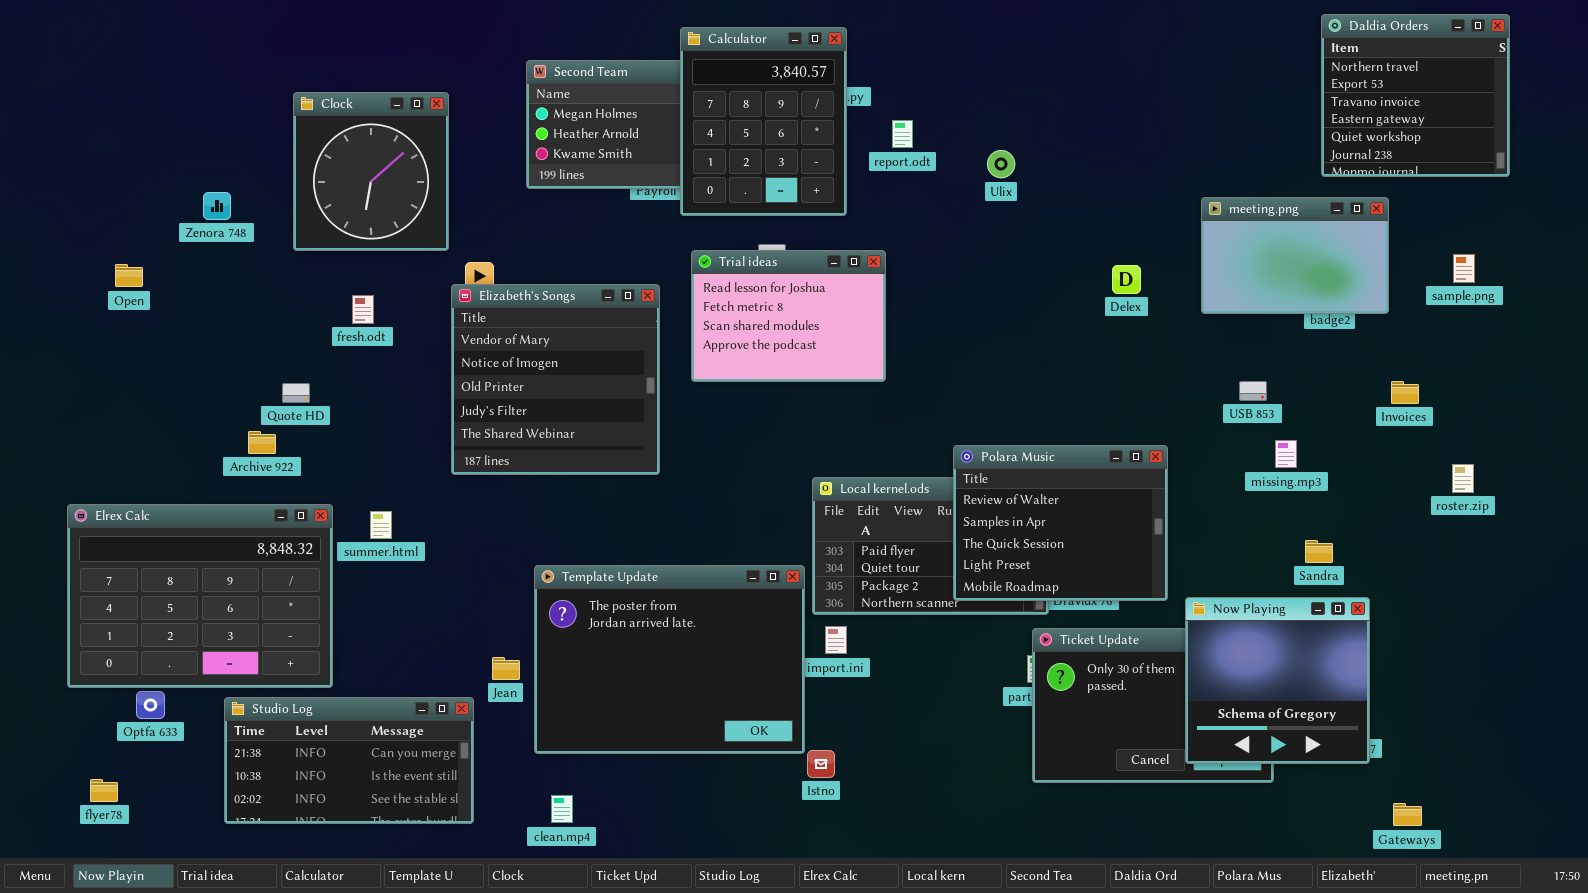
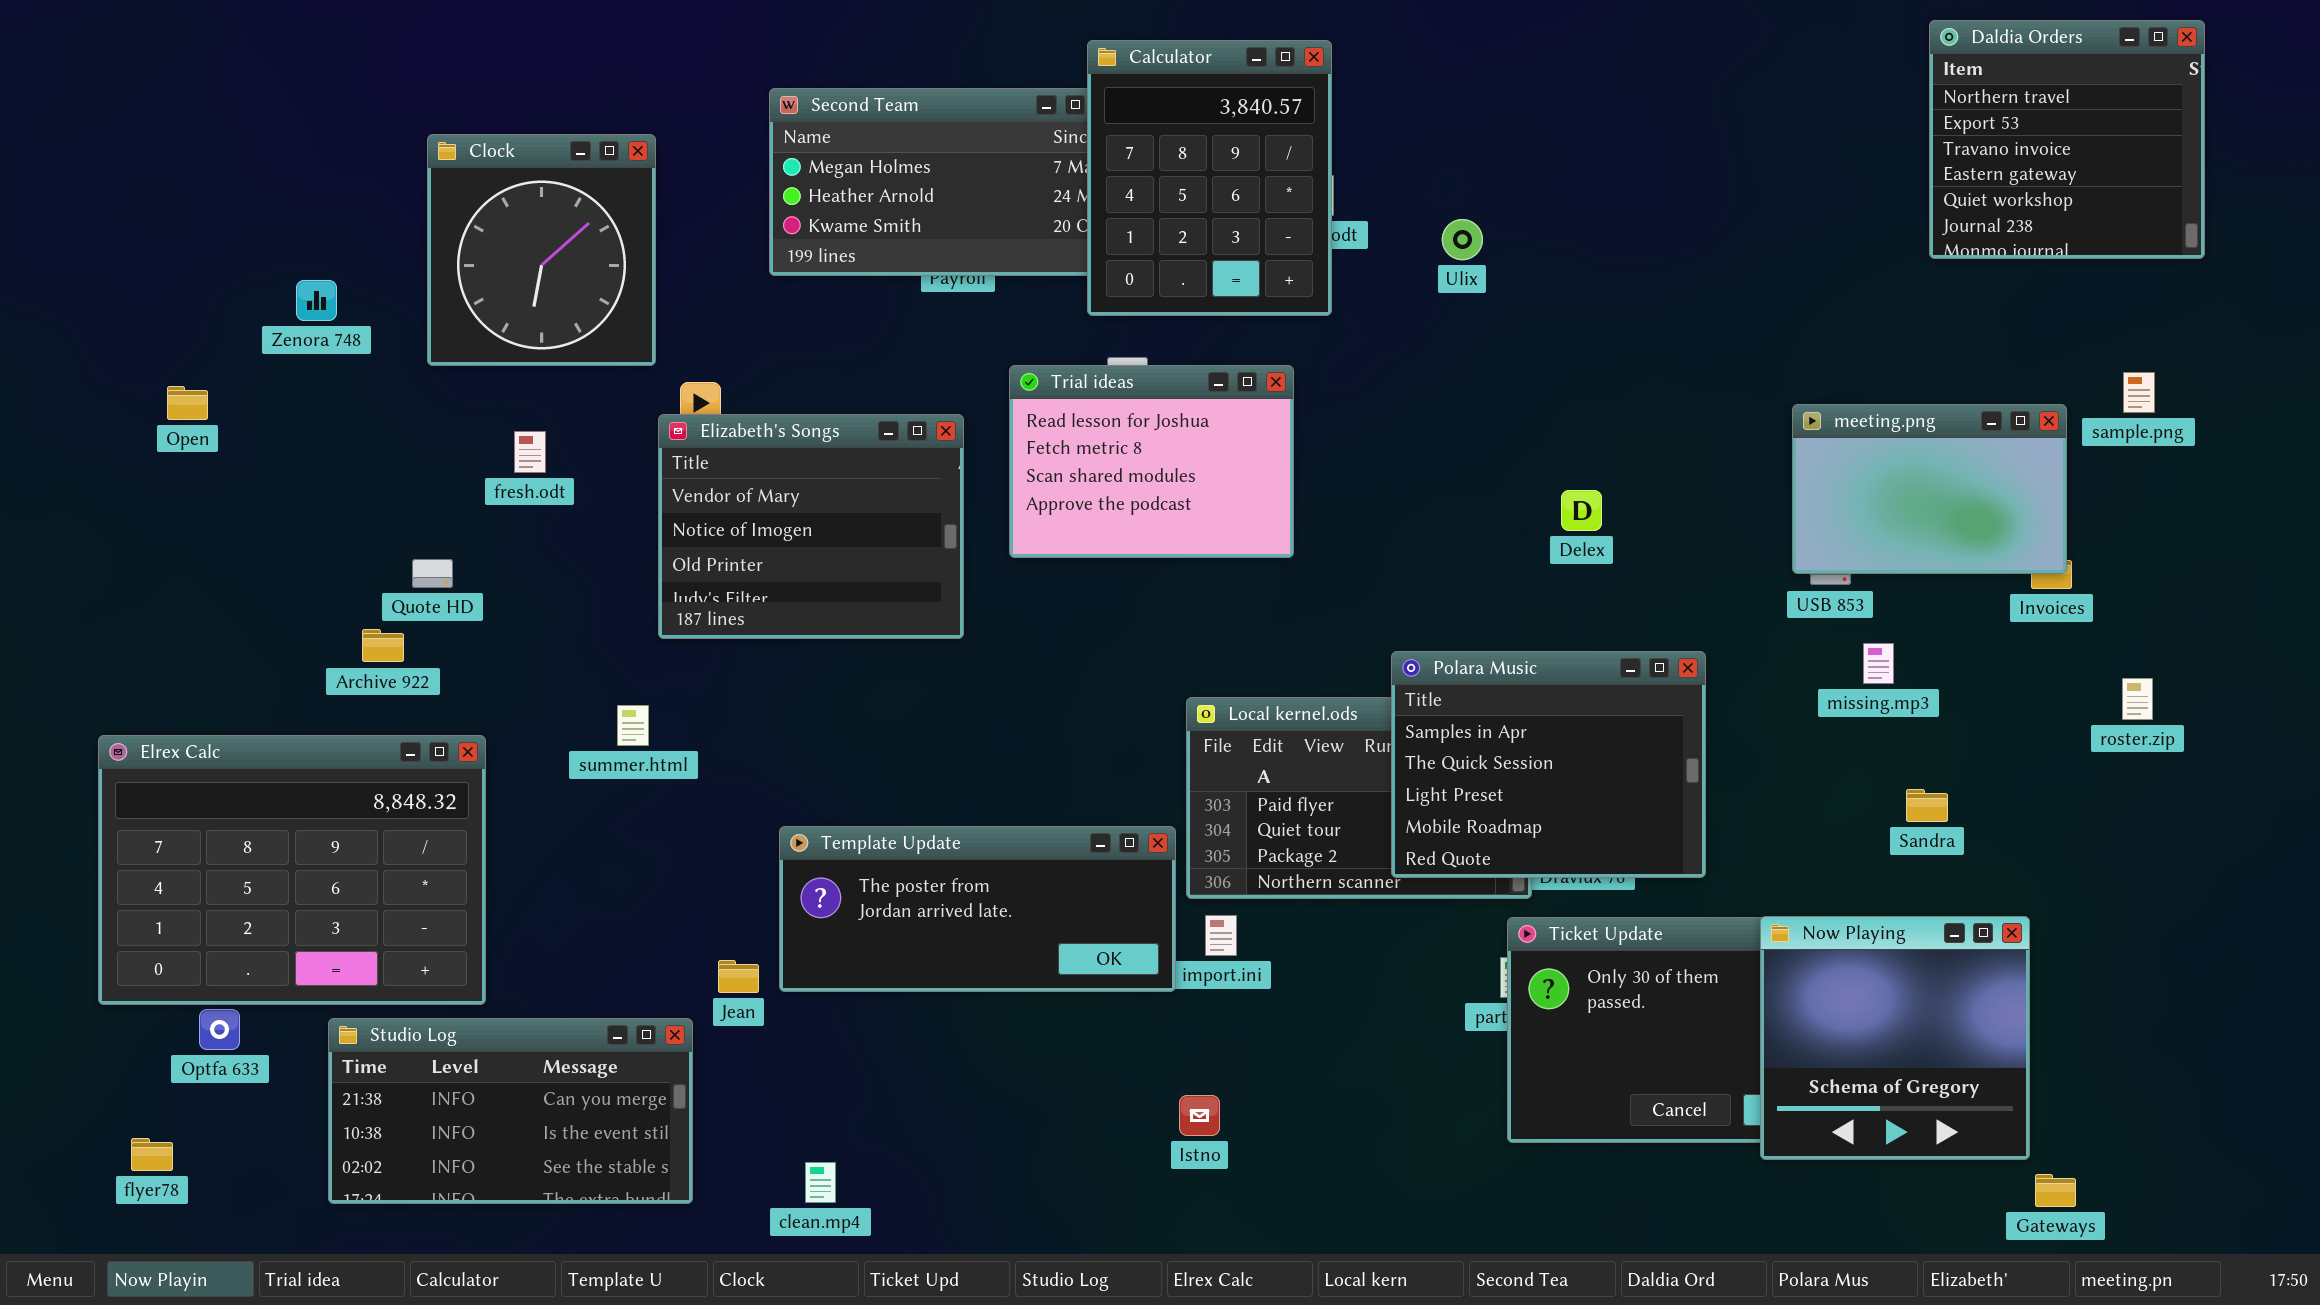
Calculator: [680,27,847,216] -> [1087,40,1332,316], moved
meeting.png: [1201,197,1389,314] -> [1792,404,2067,574], moved
Delex: [1112,265,1141,294] -> [1561,490,1602,531], moved
Elizabeth's Songs: [451,284,660,475] -> [658,414,964,639], resized
Polara Music: [953,445,1168,601] -> [1391,651,1706,878], scrolled down 1 row
summer.html: [370,511,392,539] -> [617,705,649,746], moved
Template Update: [534,565,805,754] -> [779,826,1176,992], resized
Now Playing: [1185,597,1370,764] -> [1760,916,2030,1160], moved

